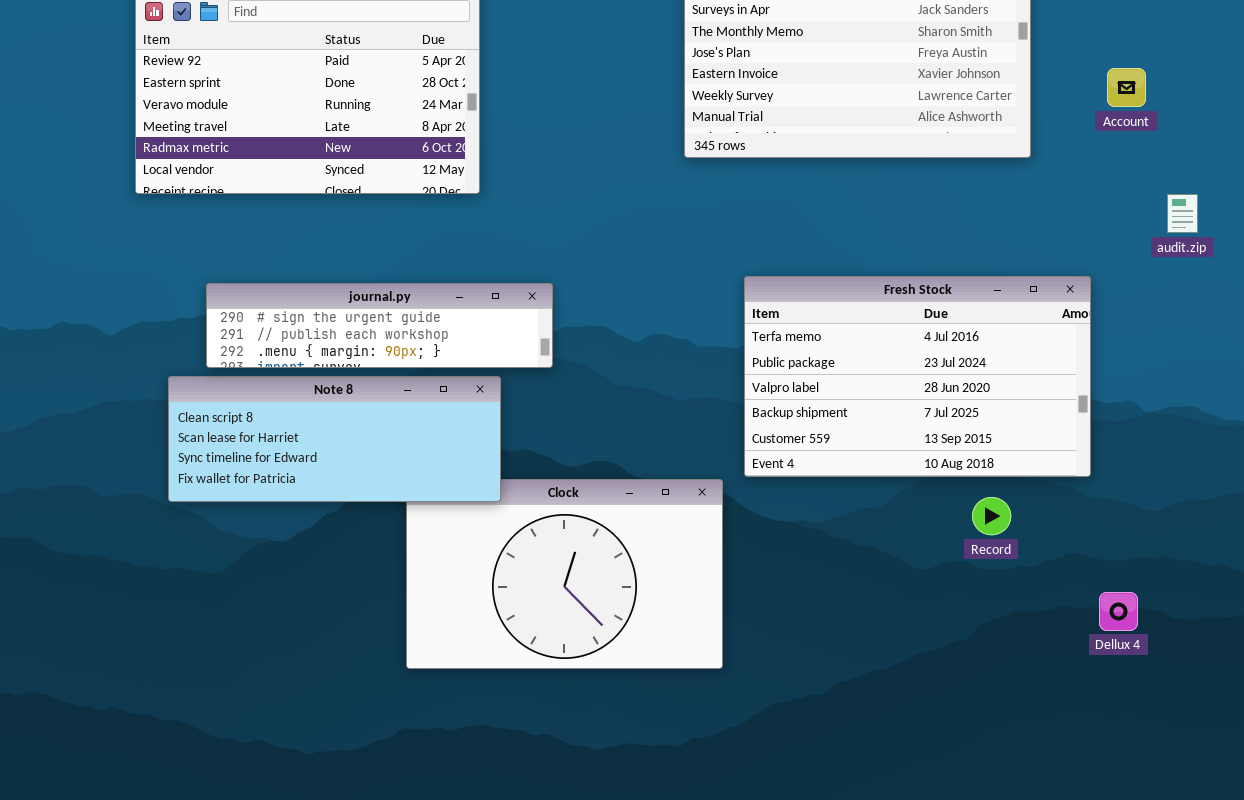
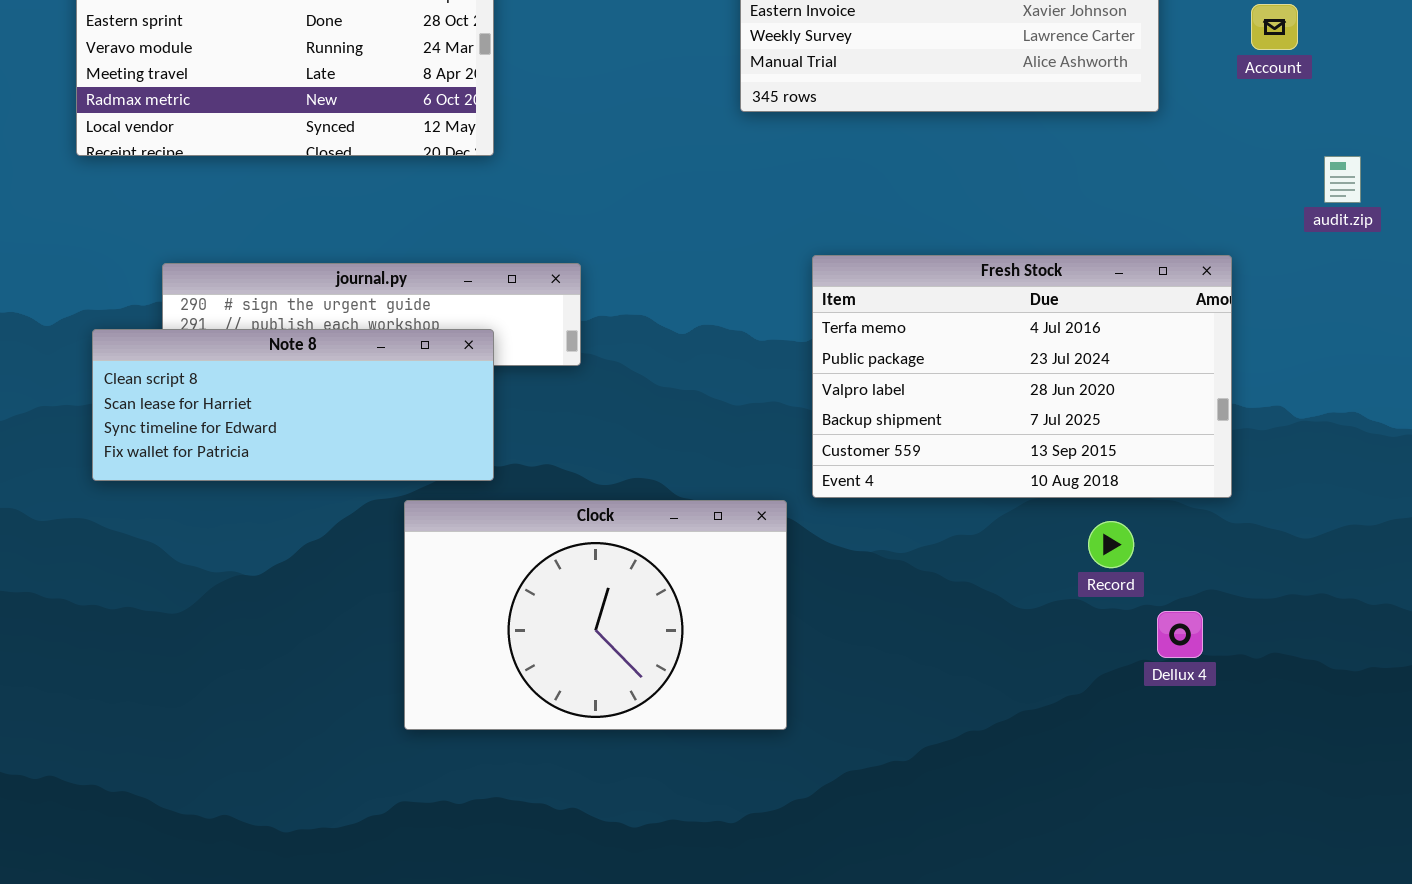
Note 8: [168,376,501,502] -> [92,329,494,481], moved
Dellux 4: [1099,592,1138,631] -> [1157,611,1203,658], moved

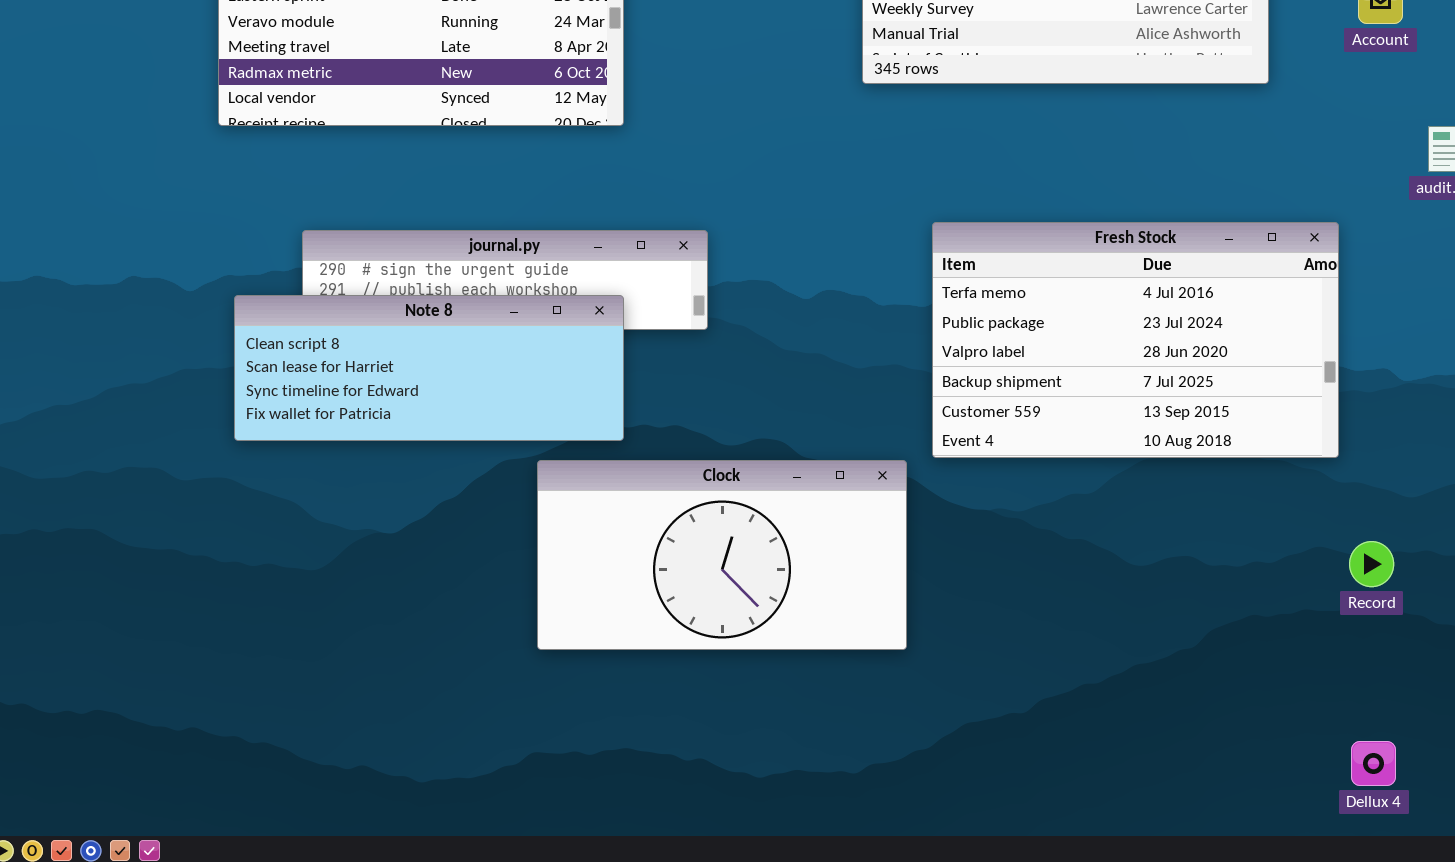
Clock: [404,500,787,730] -> [537,460,907,650], resized
Record: [1088,521,1134,568] -> [1349,541,1394,587], moved
Dellux 4: [1157,611,1203,658] -> [1351,741,1396,786], moved

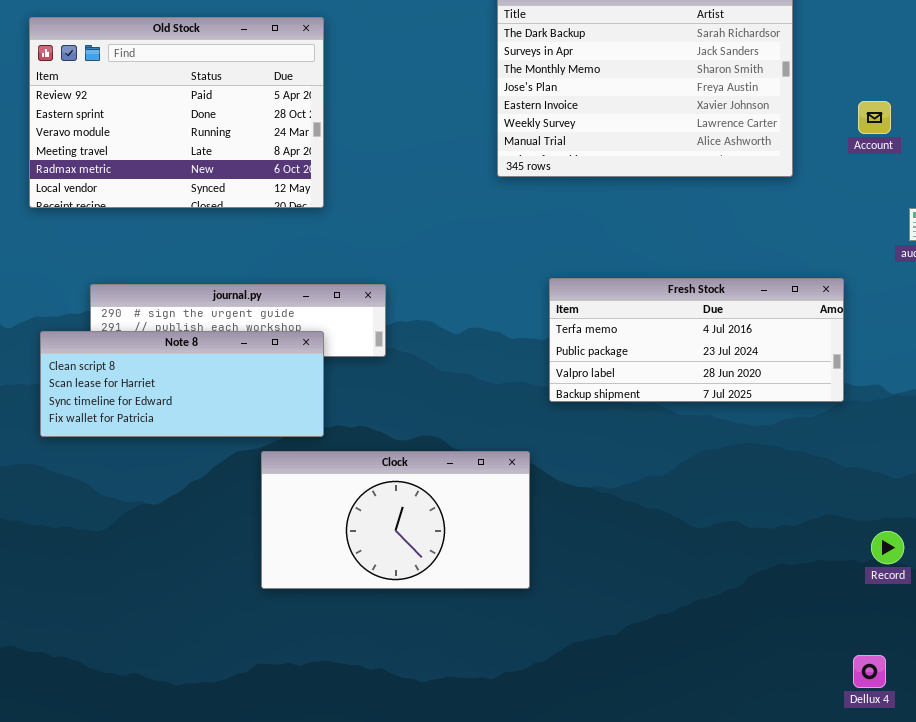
Fresh Stock: [932,222,1339,458] -> [549,278,844,402], resized
Record: [1349,541,1394,587] -> [871,531,904,564], moved

